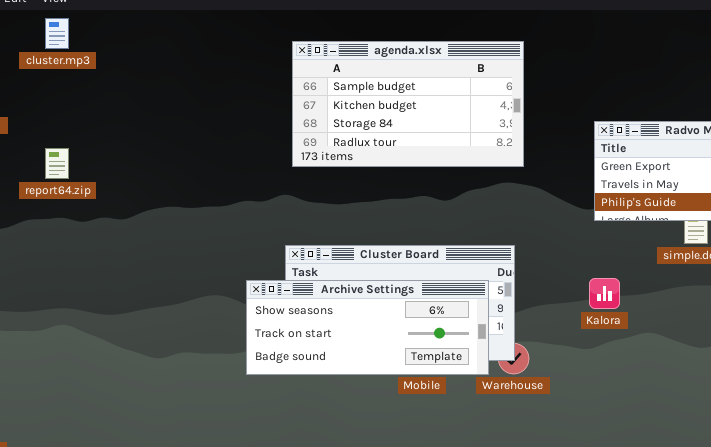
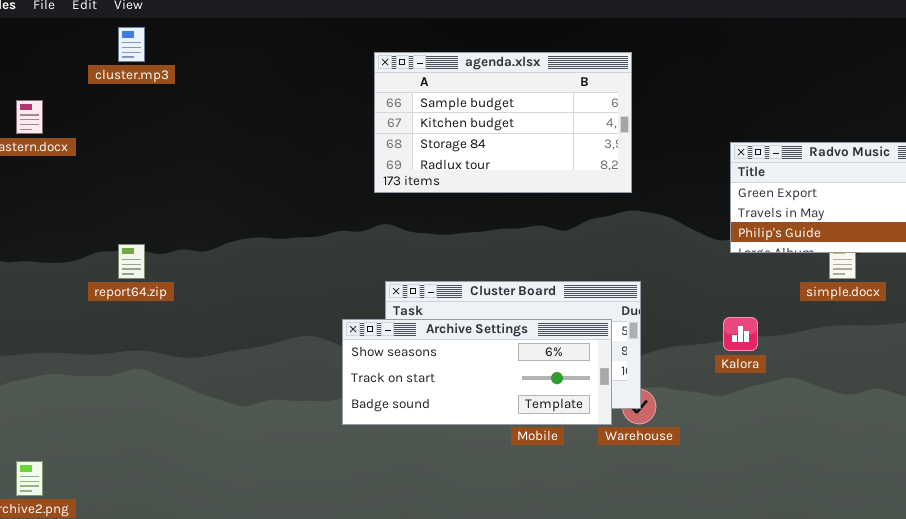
agenda.xlsx: [292,41,524,167] -> [374,52,632,193], moved
report64.zip: [45,148,69,179] -> [118,244,145,279], moved

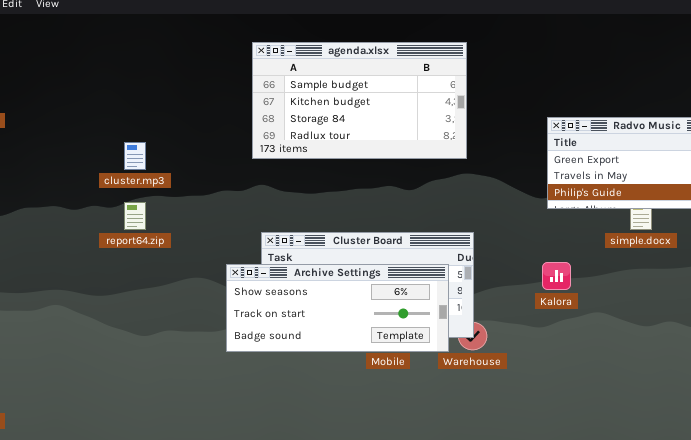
cluster.mp3: [118,27,145,62] -> [124,142,146,170], moved
report64.zip: [118,244,145,279] -> [124,202,146,230], moved

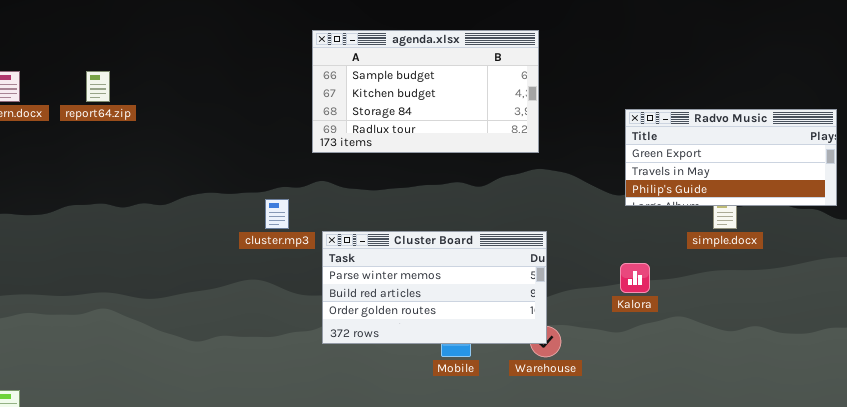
cluster.mp3: [124,142,146,170] -> [265,199,289,229], moved
report64.zip: [124,202,146,230] -> [86,71,110,102], moved
Archive Settings: [226,264,449,352] -> none, closed

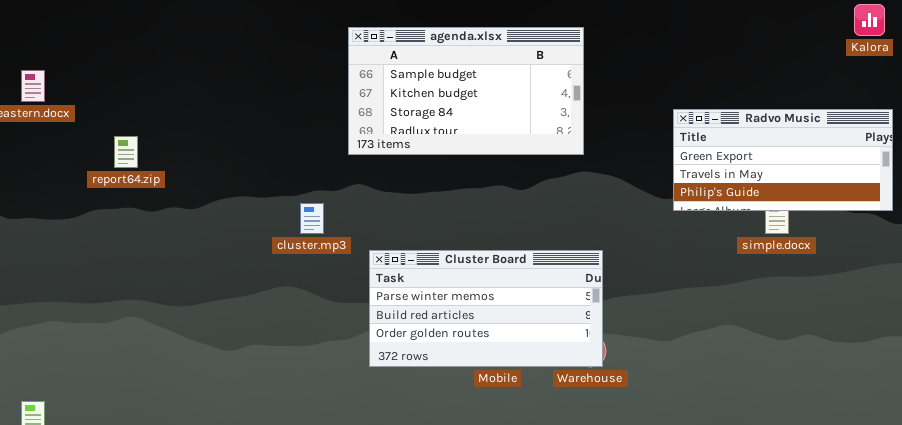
report64.zip: [86,71,110,102] -> [114,136,138,168], moved
Cluster Board: [322,231,547,344] -> [369,250,603,367], moved
Kalora: [620,263,650,293] -> [854,4,885,36], moved

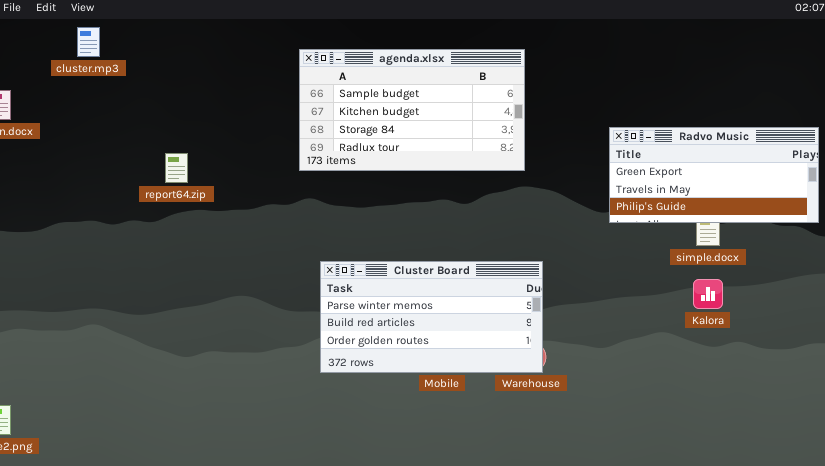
Kalora: [854,4,885,36] -> [693,279,723,309], moved
report64.zip: [114,136,138,168] -> [165,153,188,183], moved
cluster.mp3: [300,203,324,234] -> [77,27,100,57], moved

